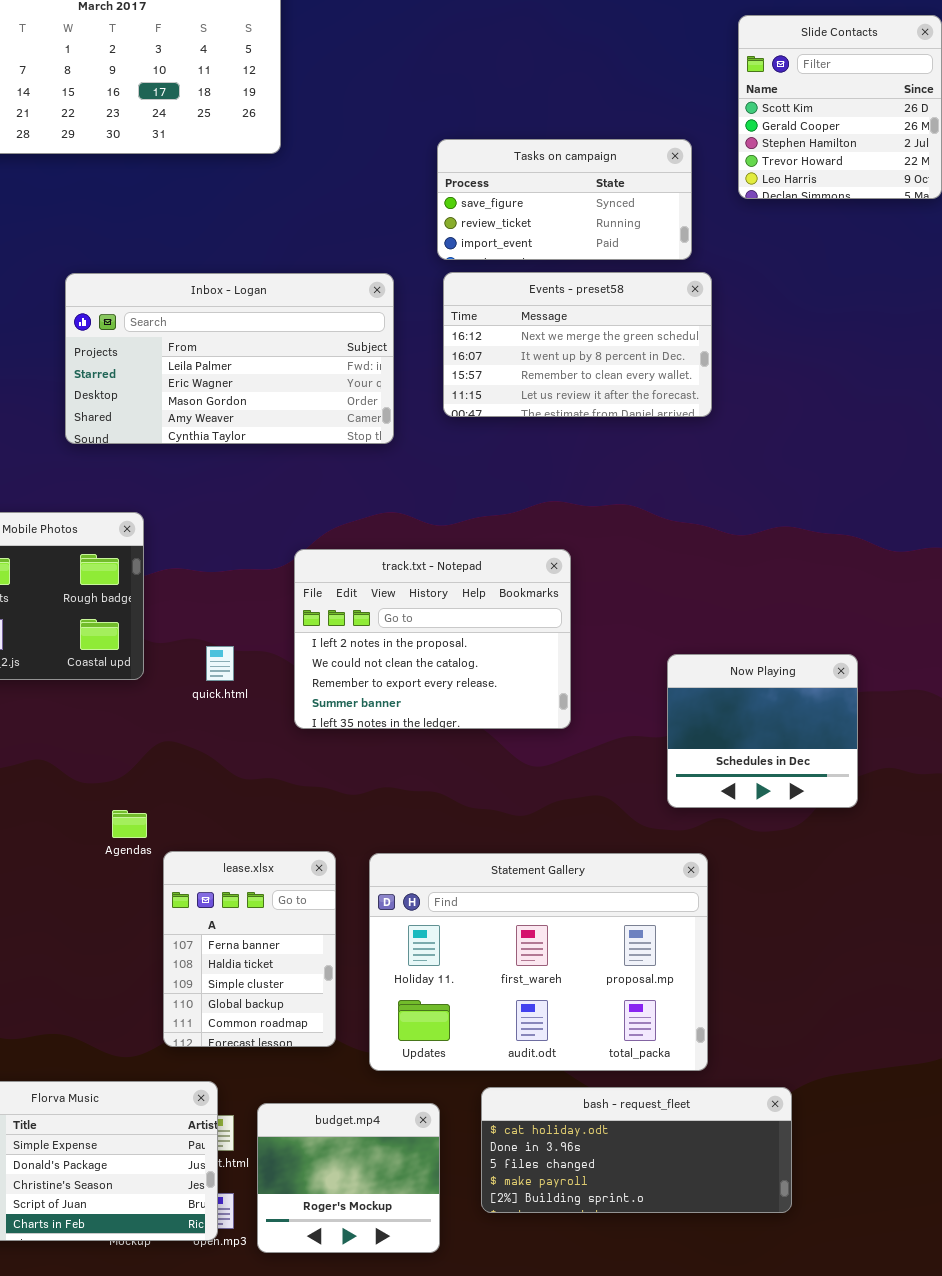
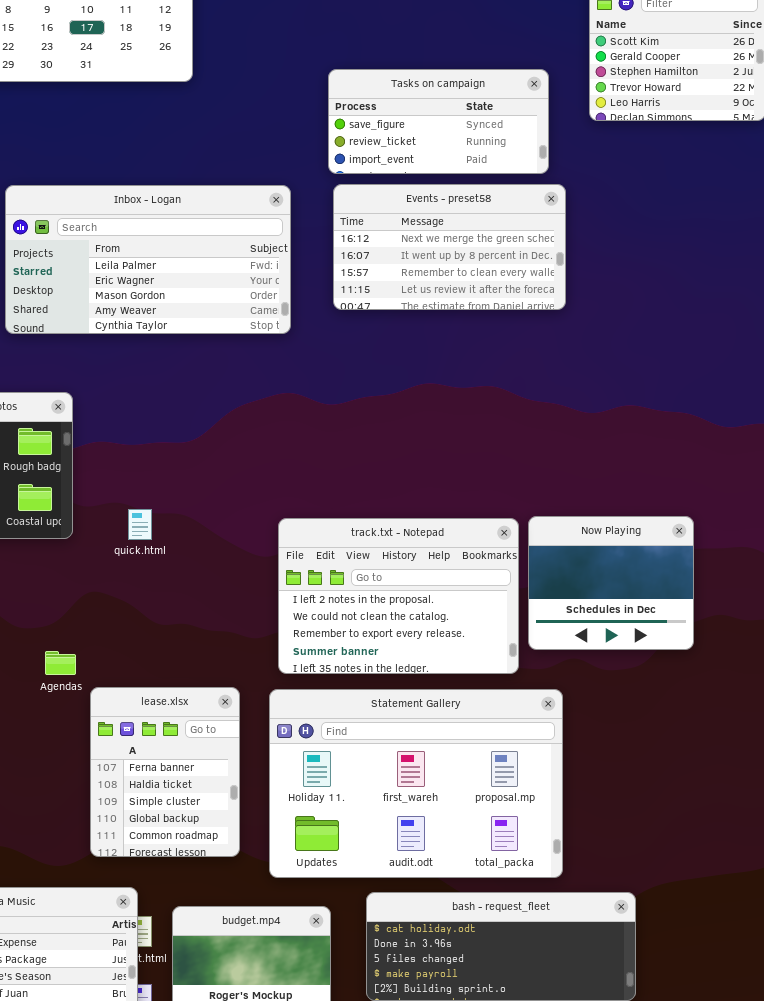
track.txt - Notepad: [294,549,571,729] -> [278,518,519,674], moved

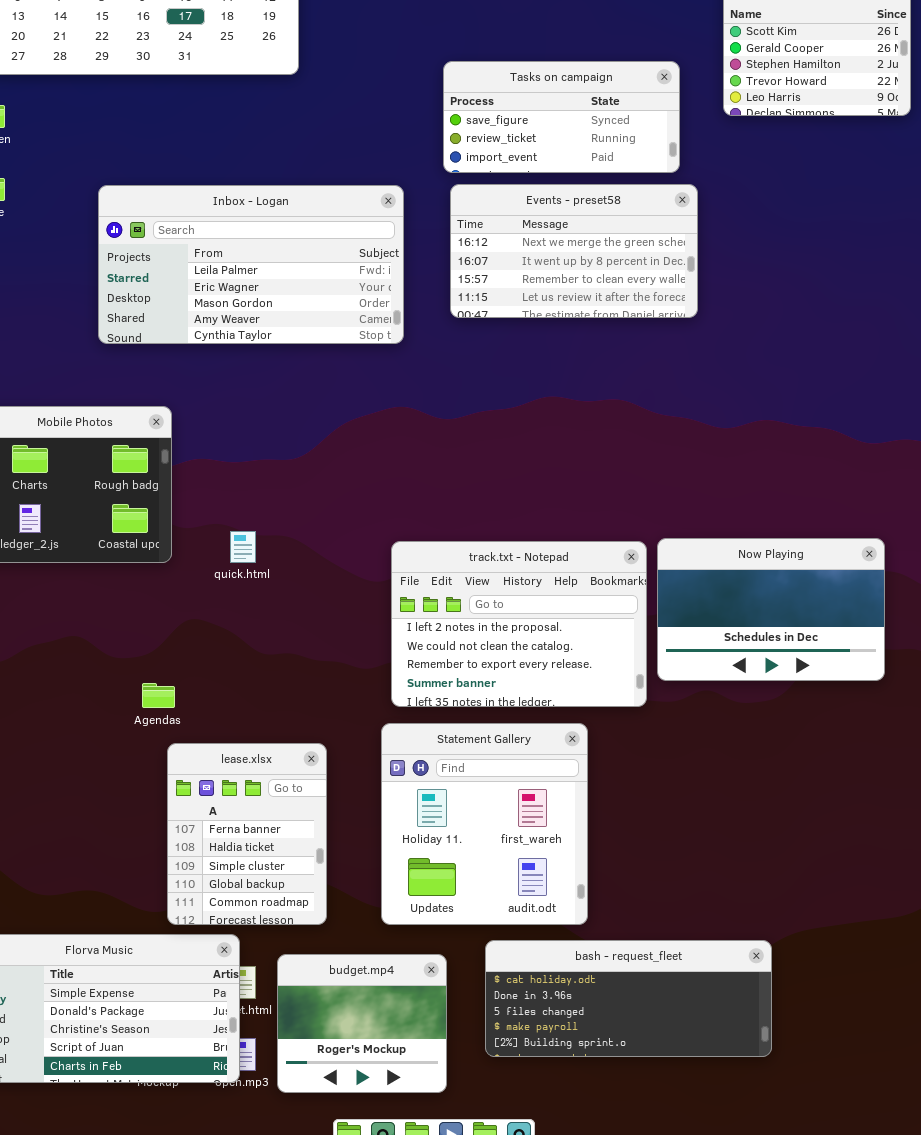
Now Playing: [528,516,694,650] -> [657,538,885,681], resized
lease.xlsx: [90,687,240,857] -> [167,743,327,925], moved
Statement Gallery: [269,689,563,878] -> [381,723,588,925], resized

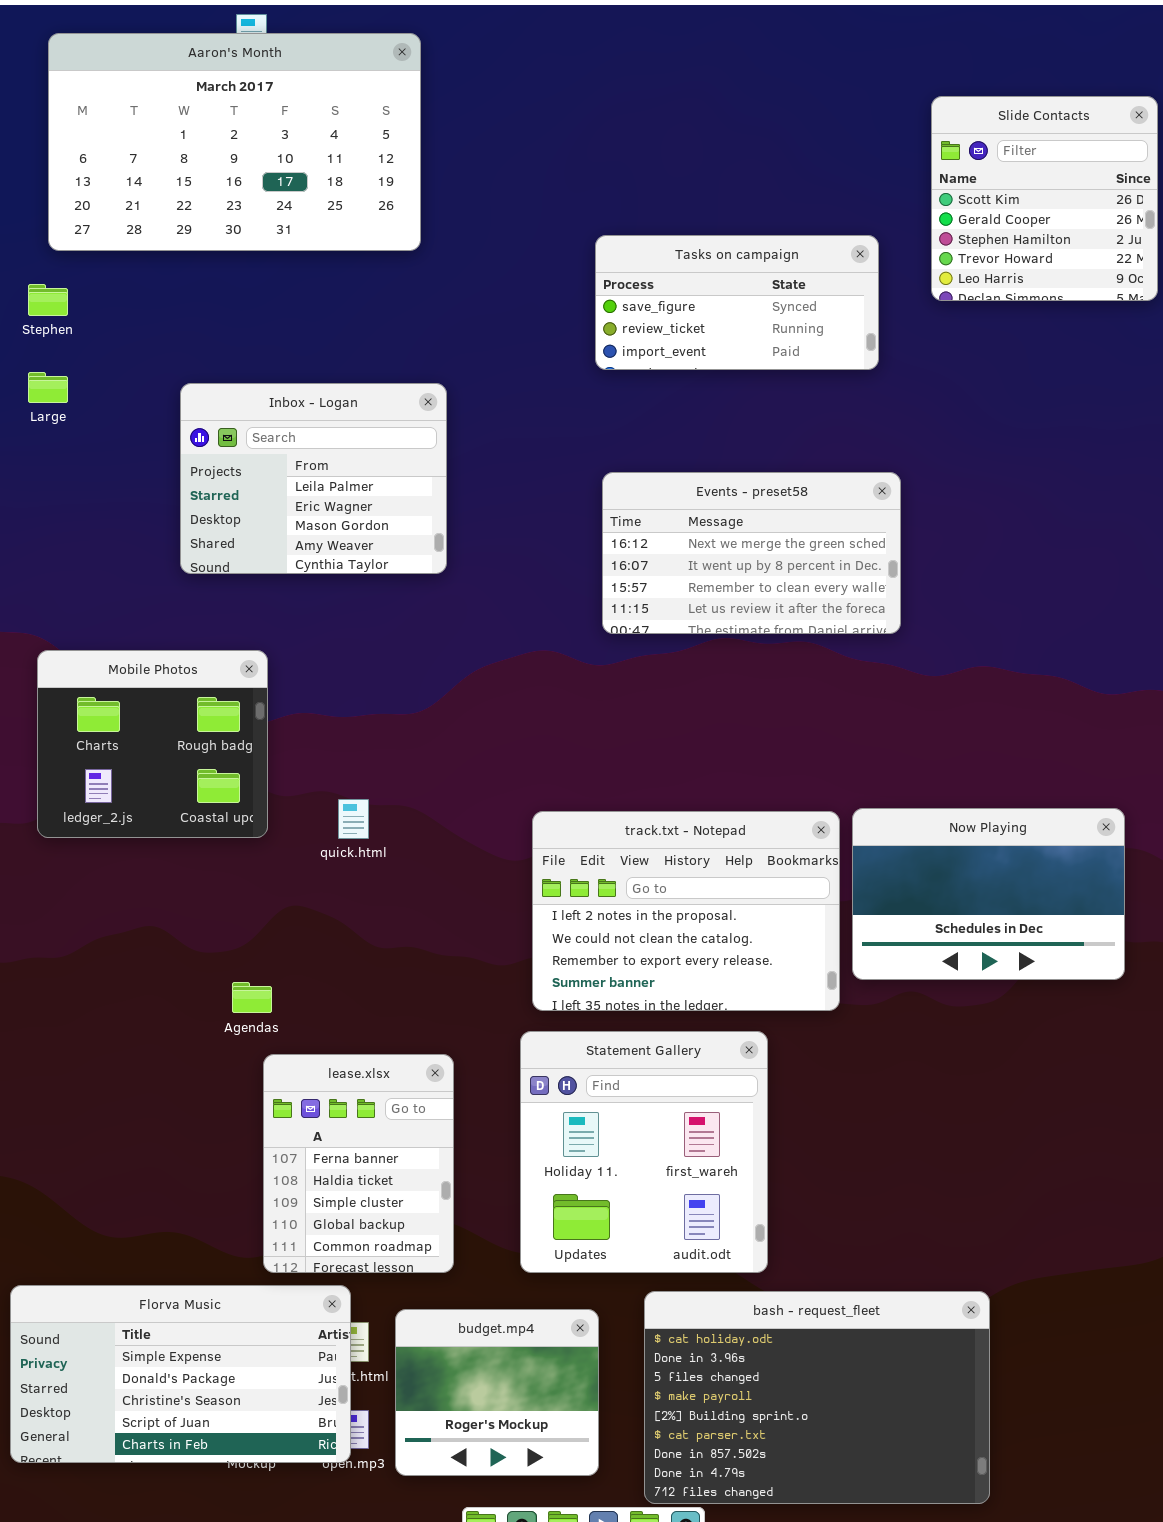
Events - preset58: [450,184,698,318] -> [602,472,901,634], moved
Inbox - Logan: [98,185,404,344] -> [180,383,447,574], resized
bash - request_fleet: [485,940,772,1057] -> [644,1291,990,1504], resized

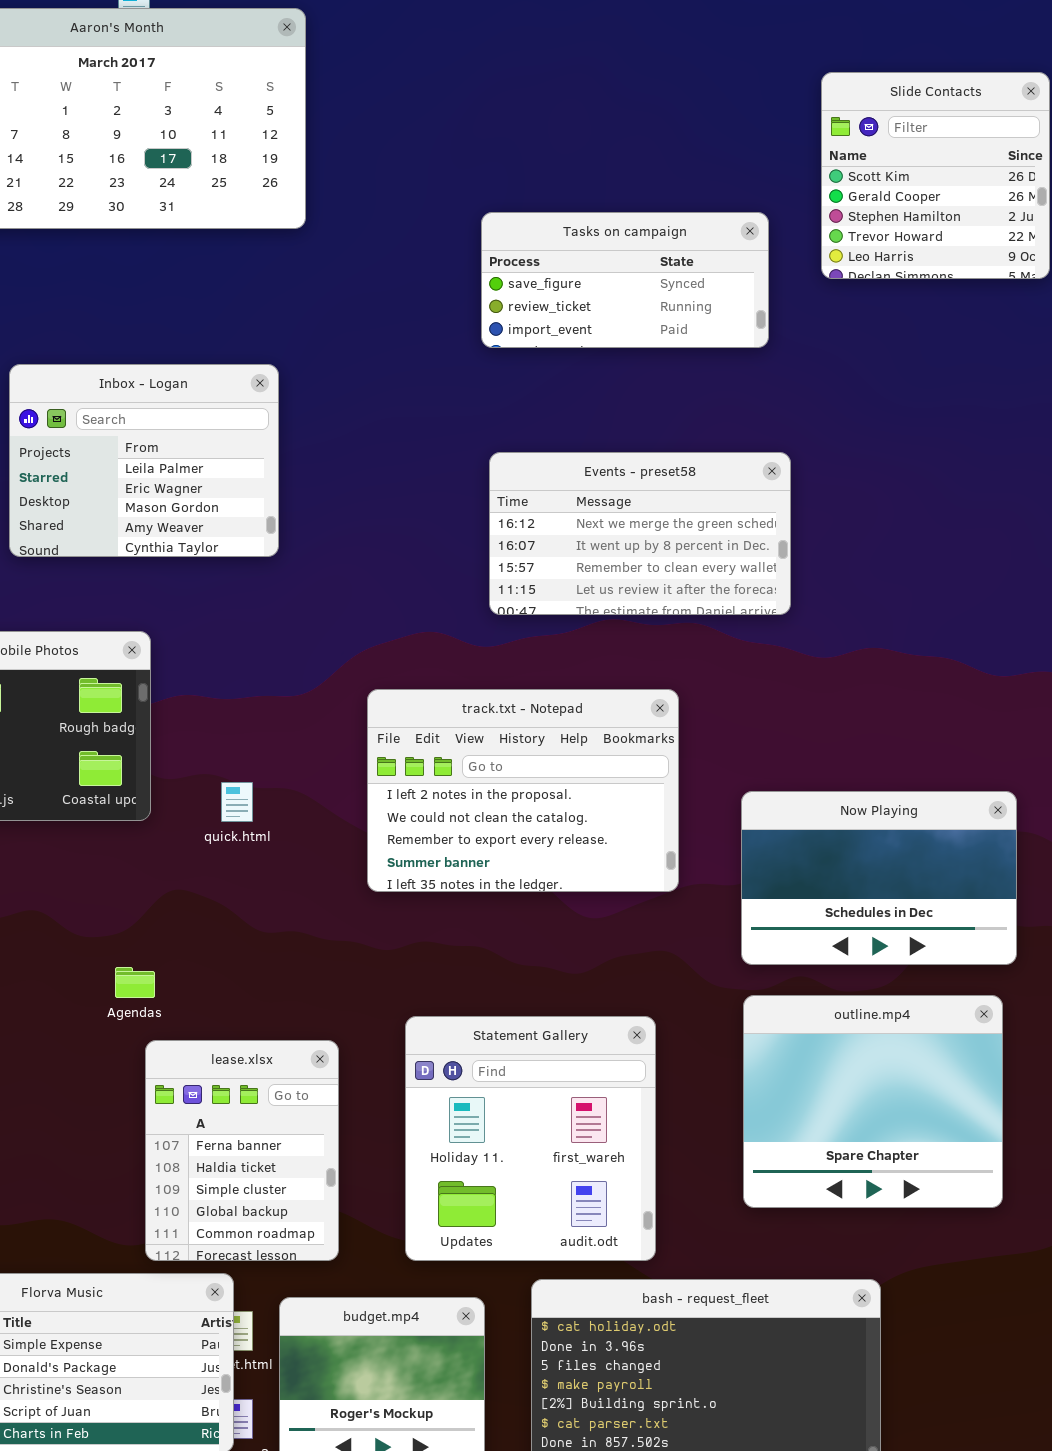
Inbox - Logan: [180,383,447,574] -> [9,364,279,557], moved
track.txt - Notepad: [532,811,840,1011] -> [367,689,679,892], moved
outline.mp4: none -> [743,995,1003,1208], opened

